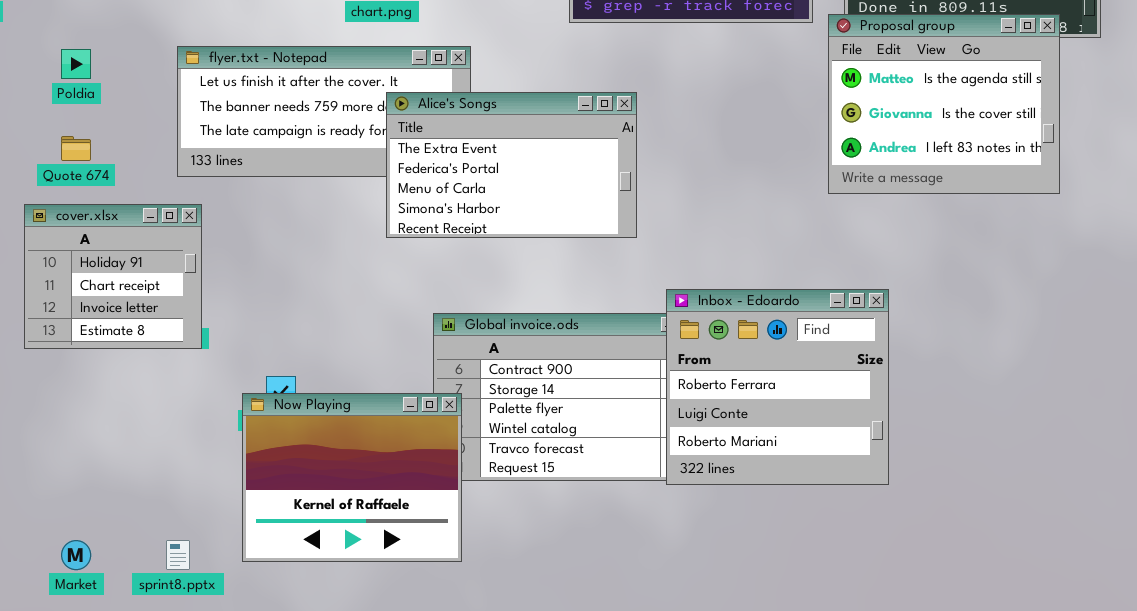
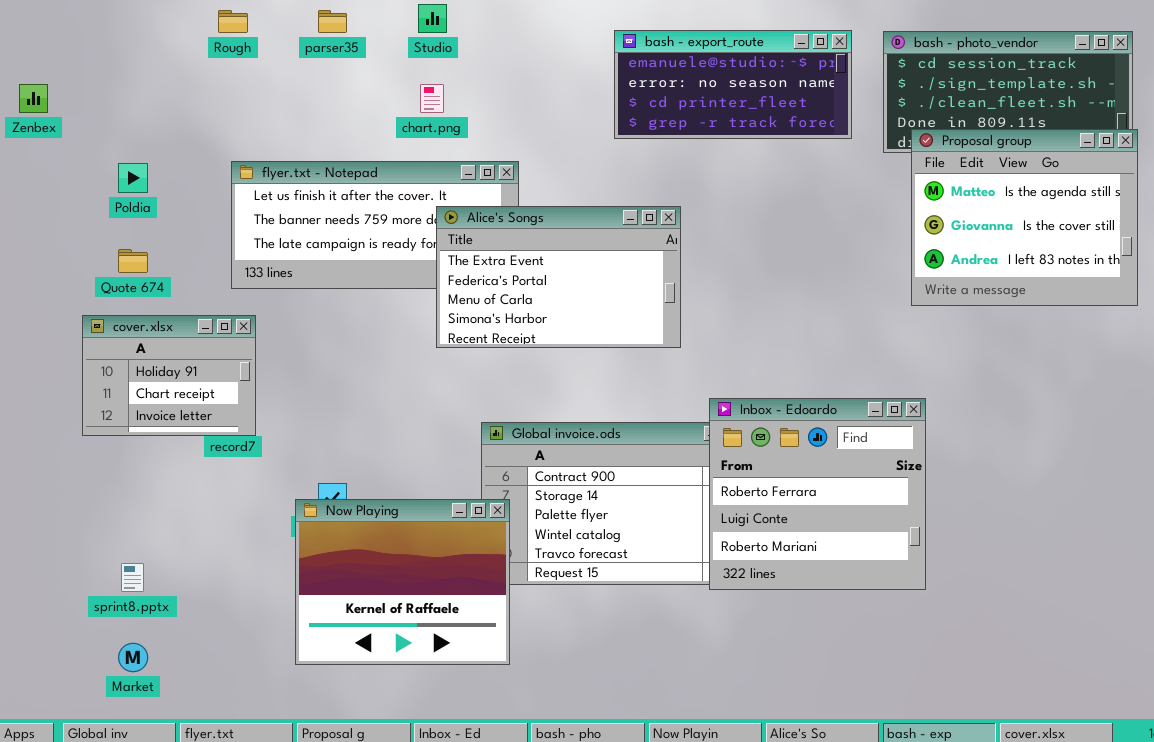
Proposal group: [828,14,1060,194] -> [911,129,1138,306], moved
cover.xlsx: [24,204,202,349] -> [82,315,256,436], resized
sprint8.pptx: [166,540,190,570] -> [121,563,144,592], moved

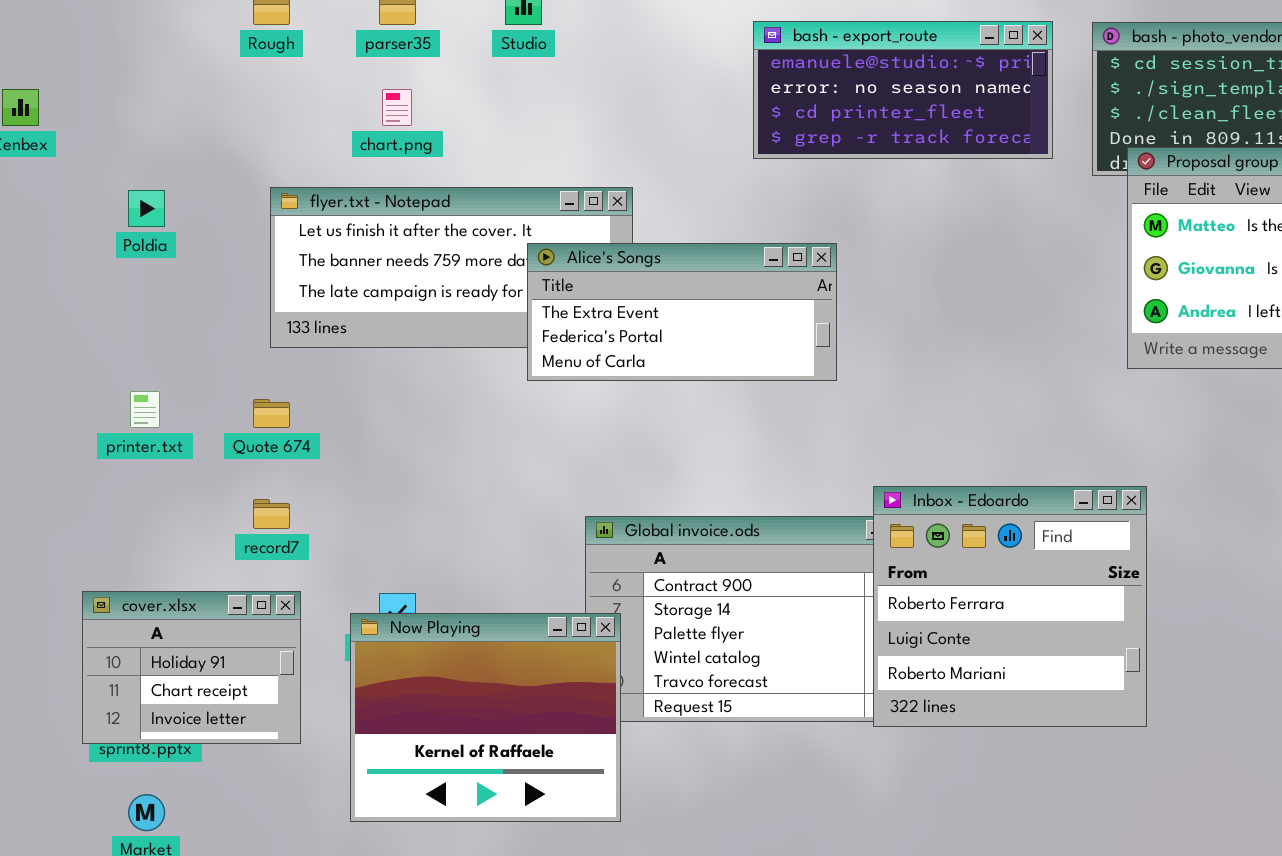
chart.png: [420,84,444,113] -> [382,89,412,126], moved
Alice's Songs: [436,206,681,348] -> [527,243,837,381], resized
Quote 674: [118,249,148,273] -> [253,399,290,428], moved
cover.xlsx: [82,315,256,436] -> [82,591,301,744], moved

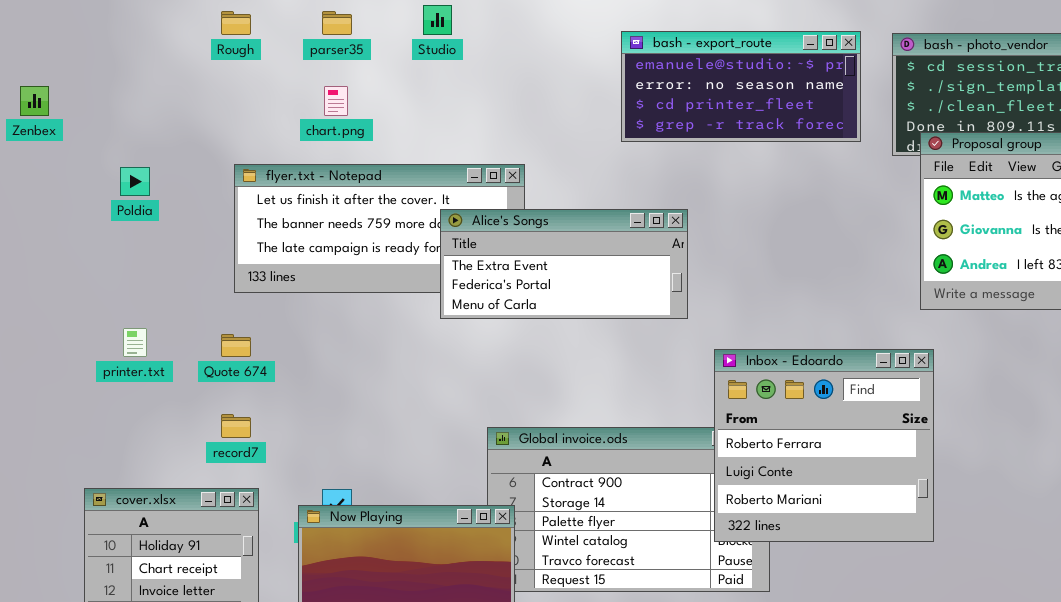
Inbox - Edoardo: [873,486,1147,727] -> [714,349,934,542], moved

